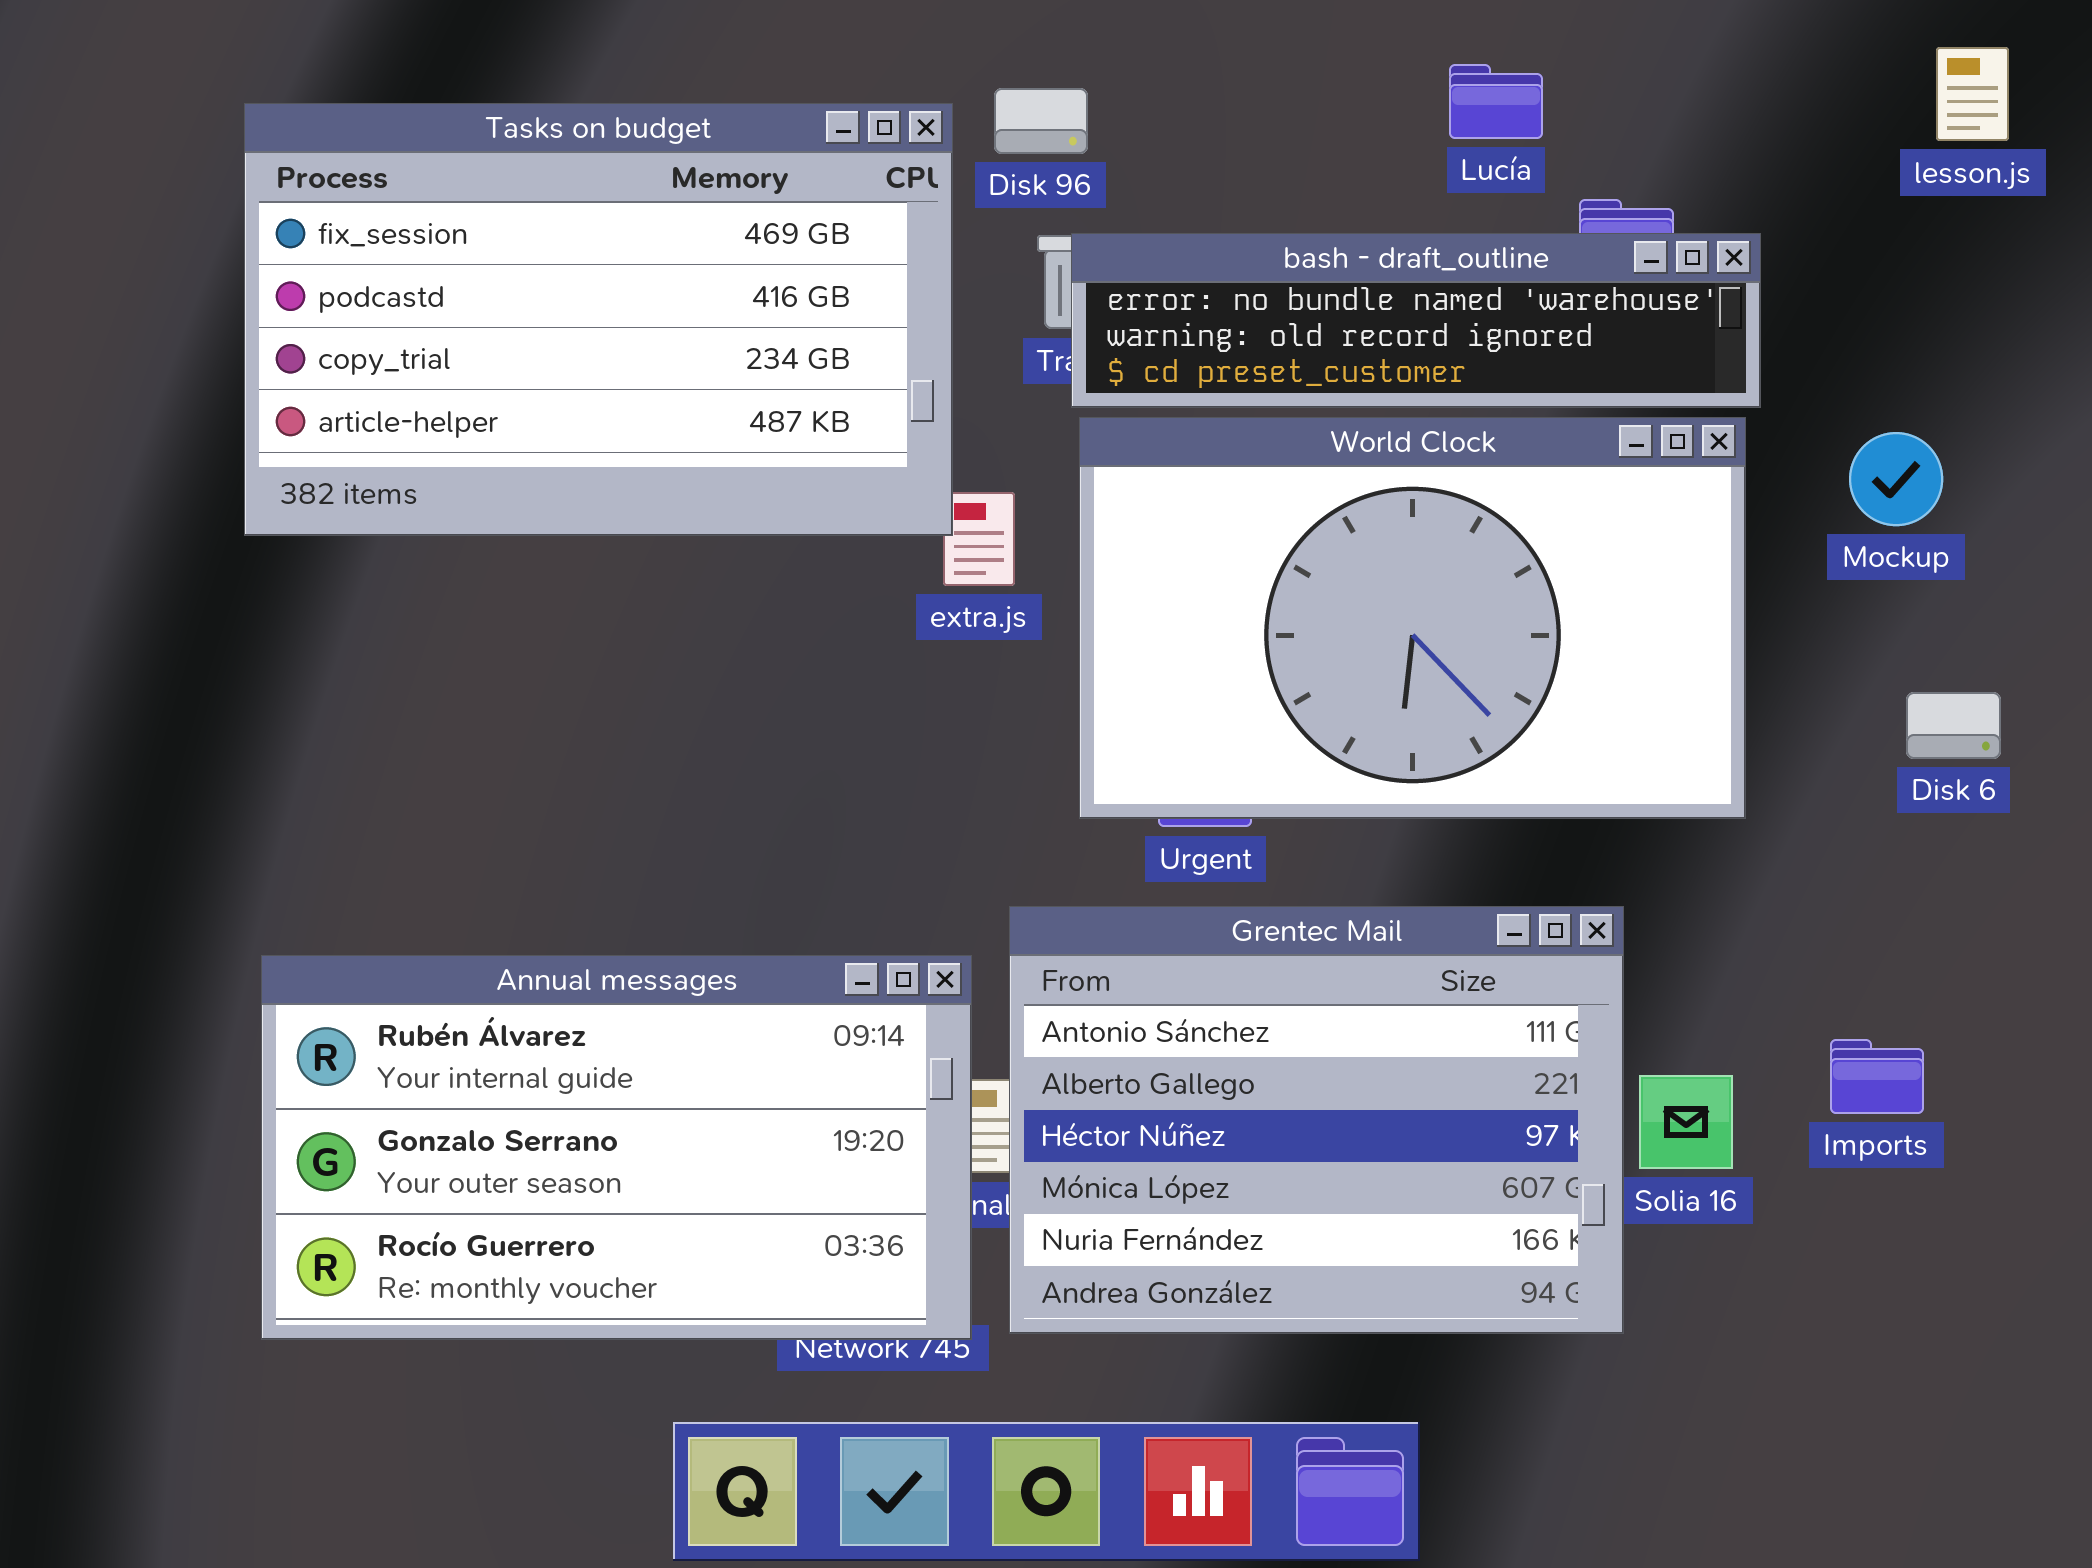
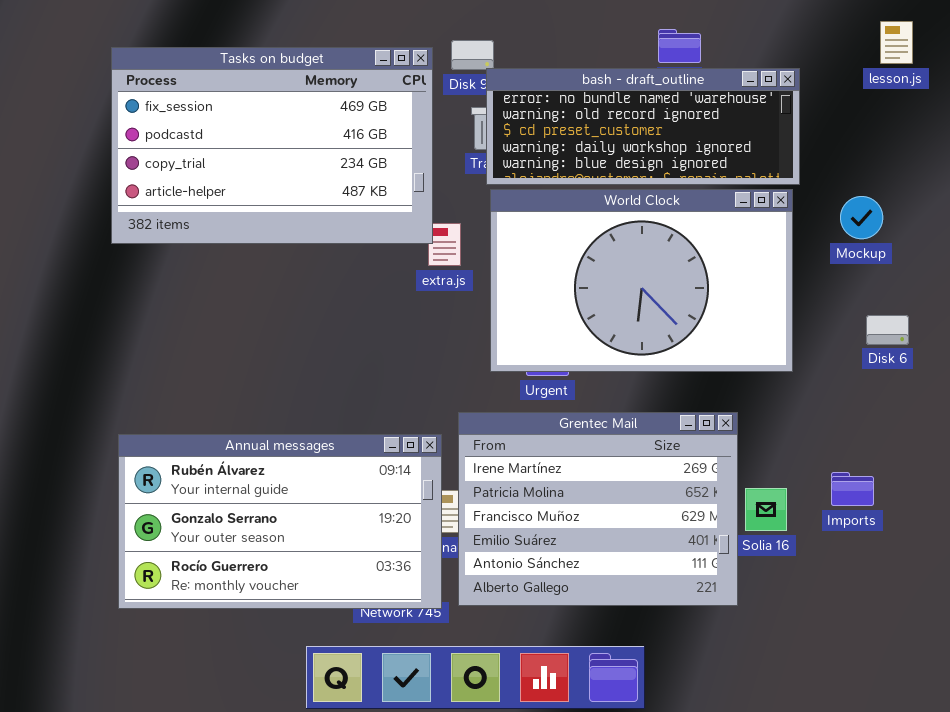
bash - draft_outline: [1071,233,1761,408] -> [486,68,800,185], resized
Grentec Mail: [1009,906,1624,1334] -> [458,412,738,606], scrolled up 4 rows

